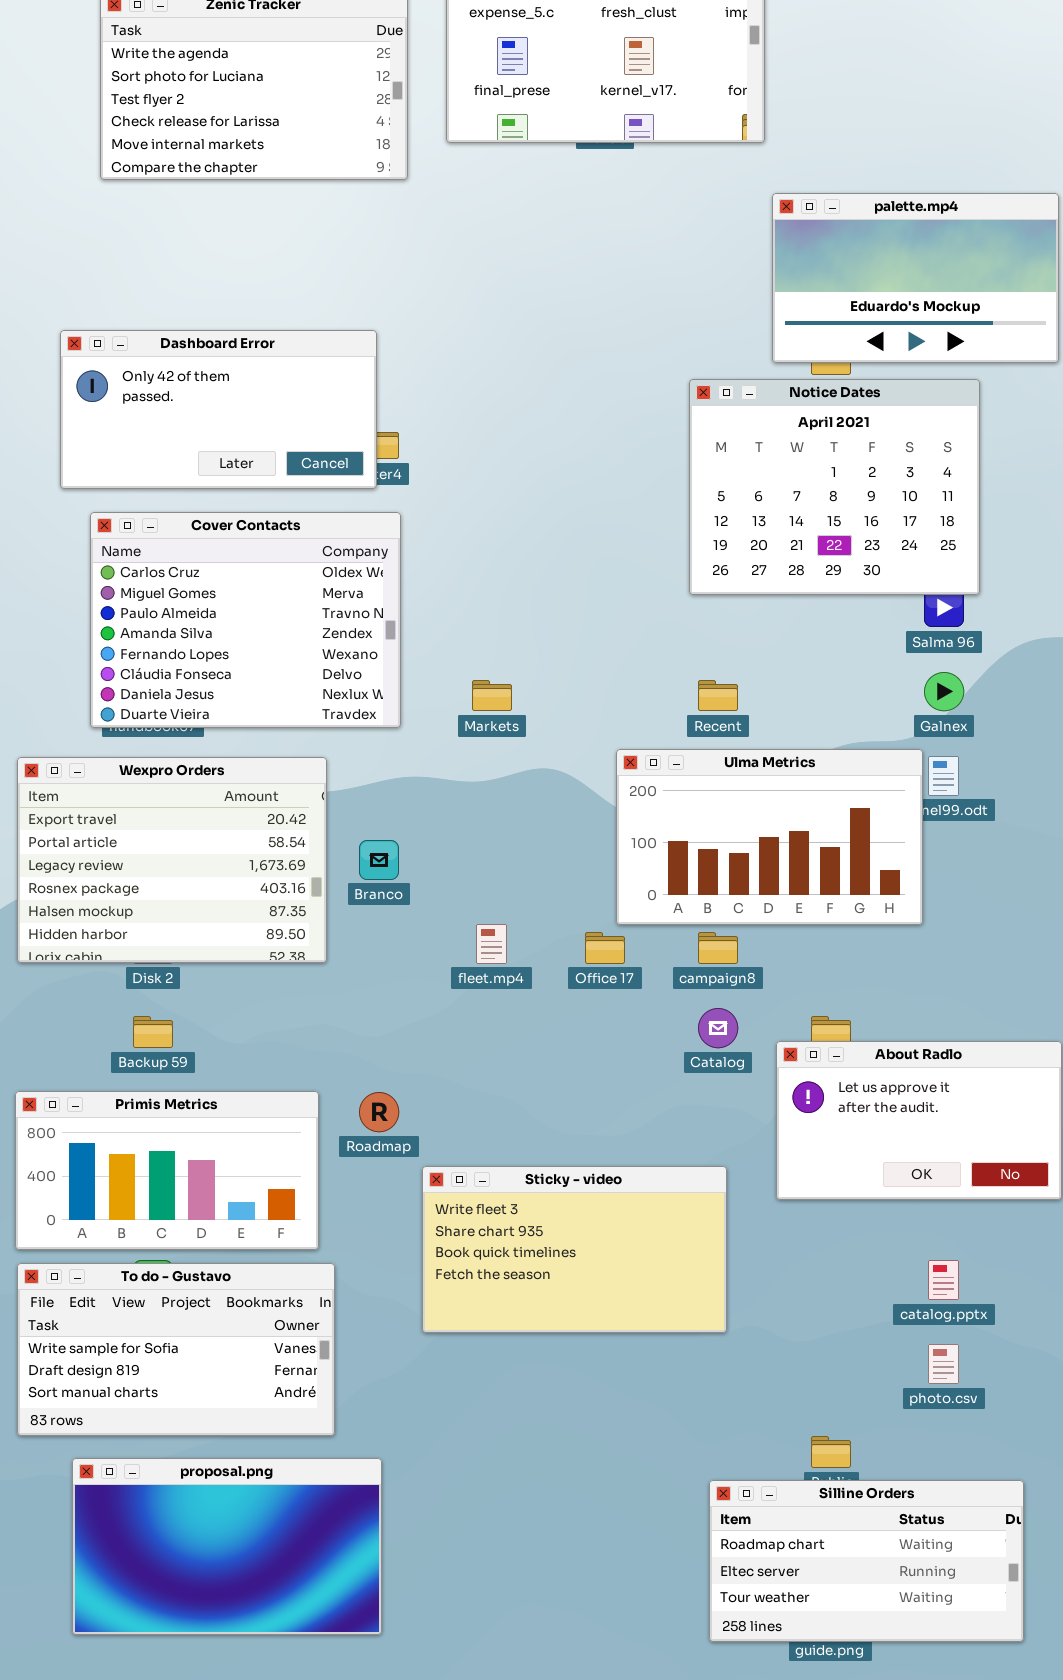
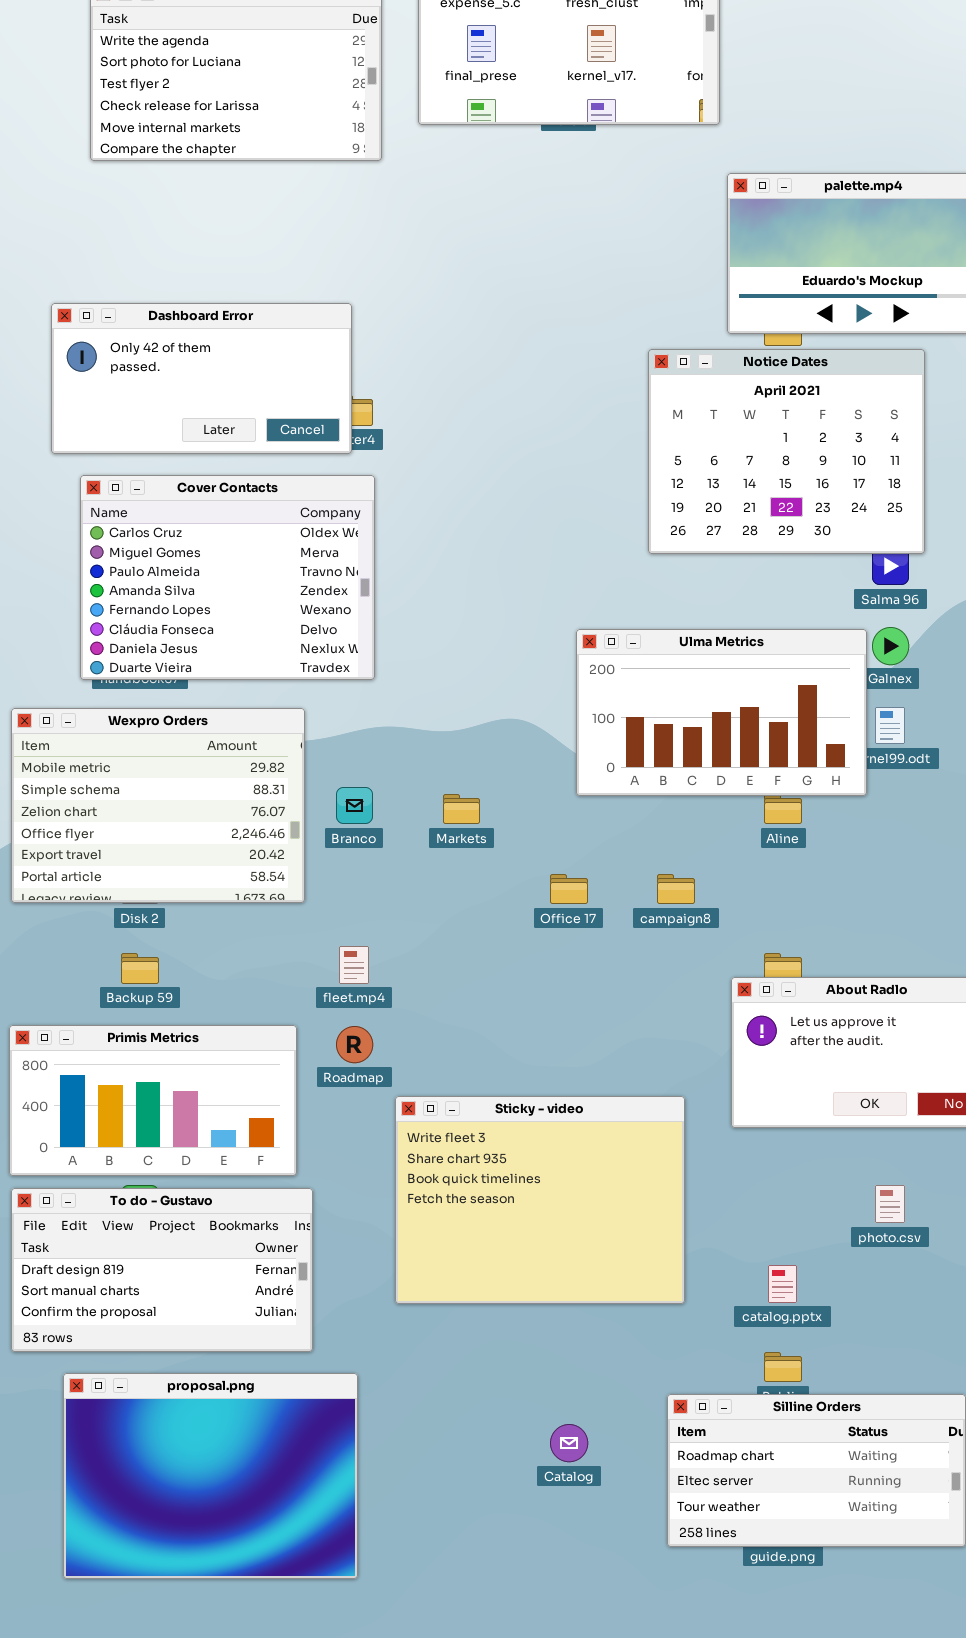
Markets: [472,680,512,711] -> [443,794,480,824], moved
Ulma Metrics: [616,749,923,925] -> [576,629,867,796], moved
Wexpro Orders: [17,757,327,963] -> [11,708,305,903], scrolled up 4 rows
fleet.mp4: [476,924,507,964] -> [339,946,369,984], moved
Catalog: [698,1008,738,1048] -> [550,1424,588,1462], moved
Sticky - video: [422,1166,727,1333] -> [395,1096,685,1304], resized
catalog.pptx: [928,1260,959,1300] -> [768,1265,797,1303], moved
To do - Gustavo: [17,1263,335,1436] -> [11,1188,313,1352], scrolled down 1 row
photo.csv: [928,1344,959,1384] -> [875,1185,905,1223], moved
proposal.png: [72,1458,382,1635] -> [63,1373,358,1579], resized

